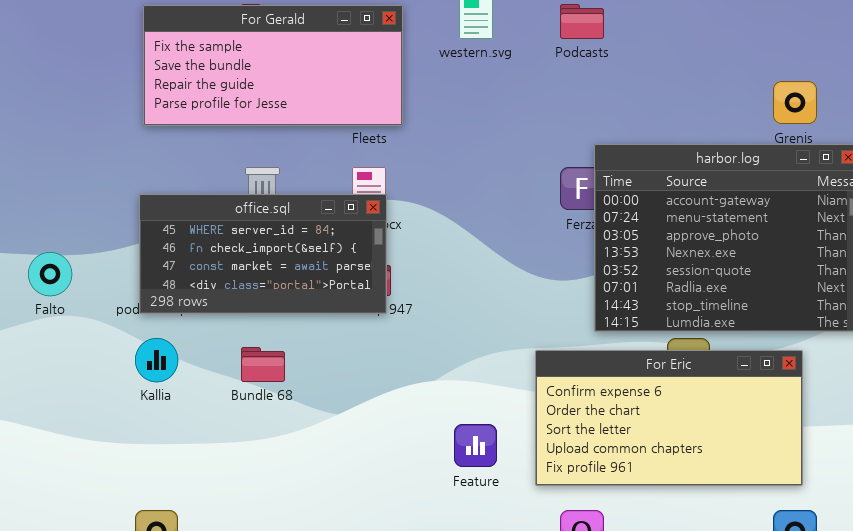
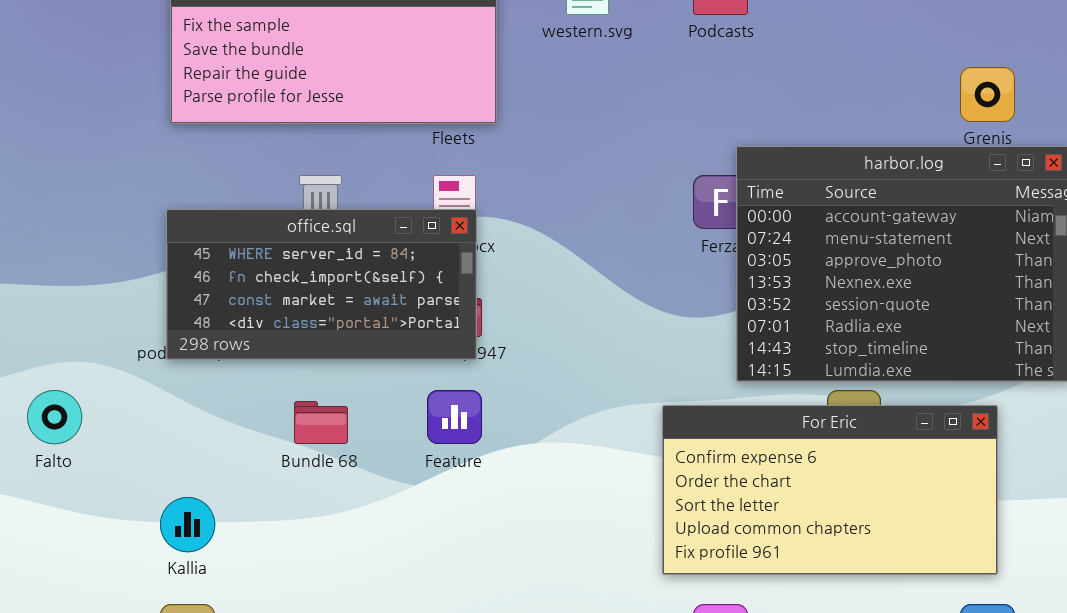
Falto: [28,252,72,296] -> [27,390,82,444], moved
Kallia: [135,338,178,382] -> [160,497,215,552], moved
Feature: [454,424,497,467] -> [427,390,482,444], moved

